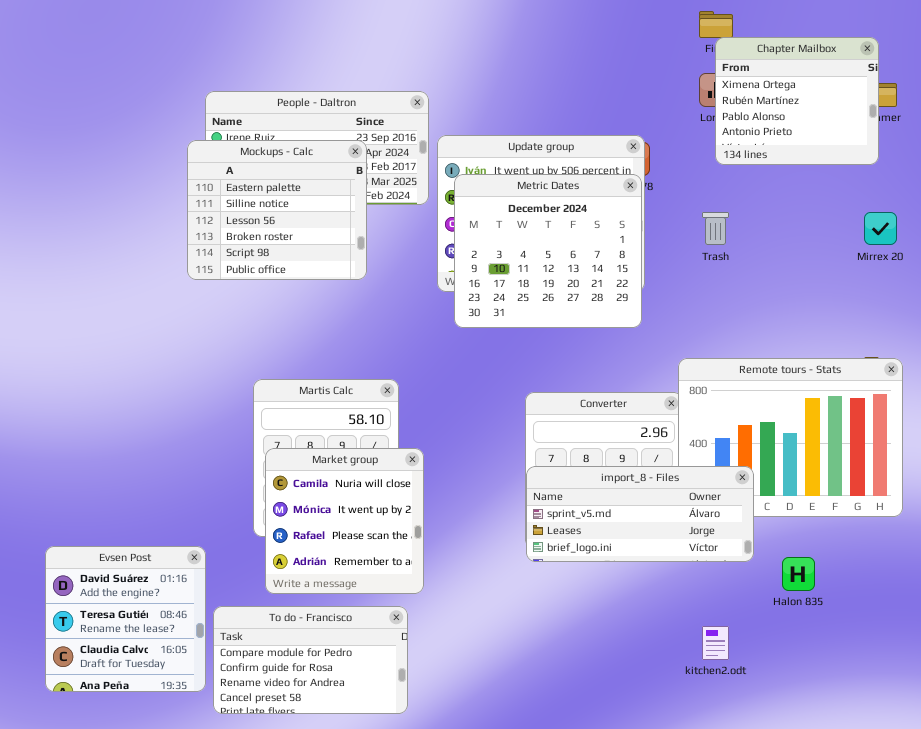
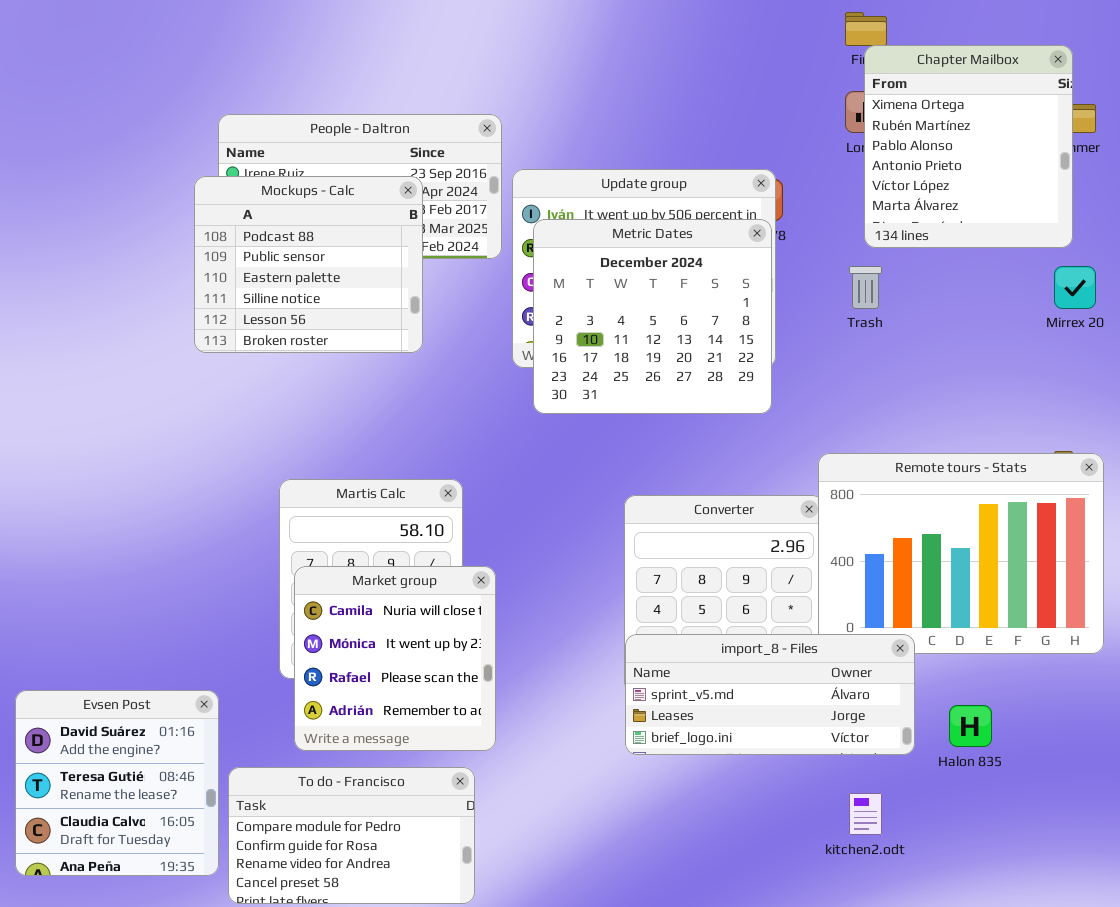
Chapter Mailbox: [715,37,879,165] -> [864,45,1073,248], resized
Mockups - Calc: [187,140,367,280] -> [194,176,423,353], scrolled up 2 rows
import_8 - Files: [526,466,754,562] -> [625,634,915,755], moved

